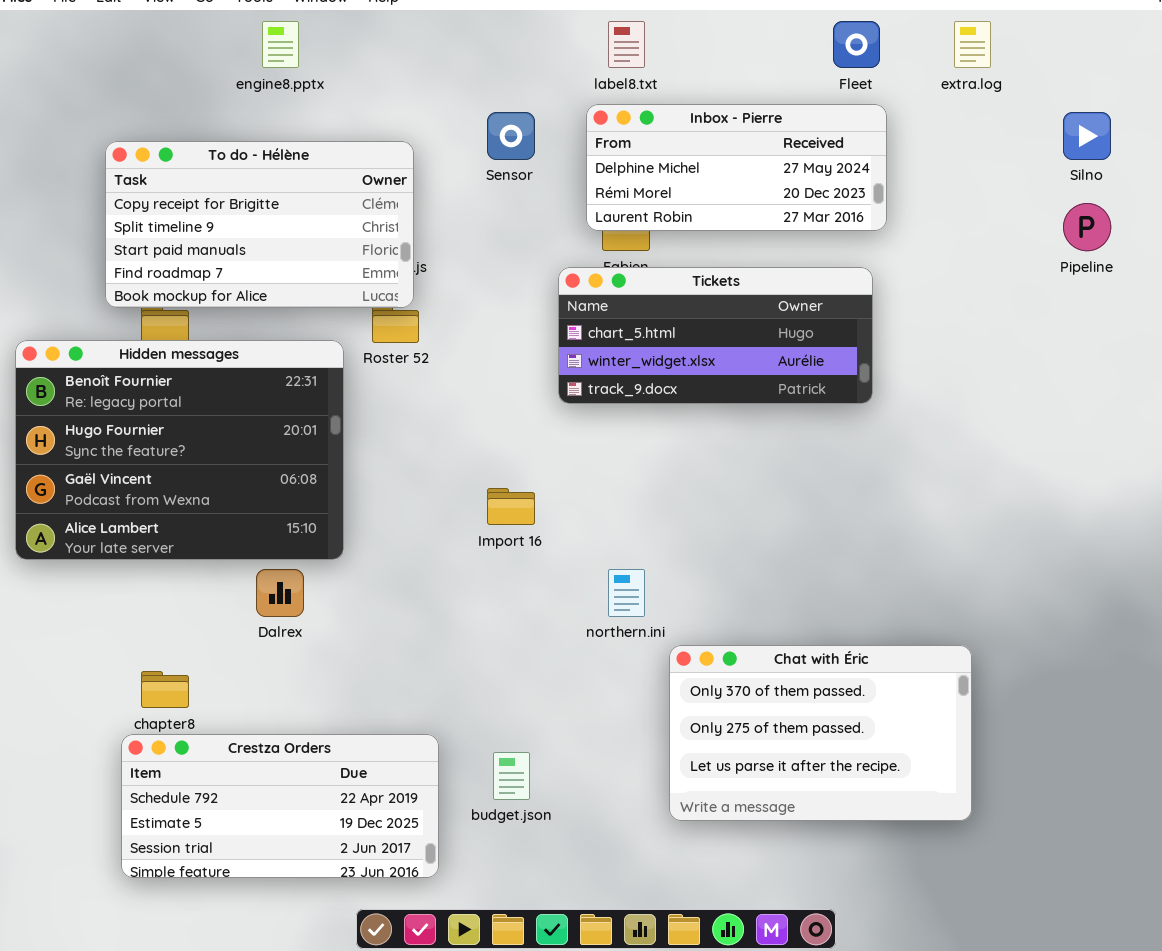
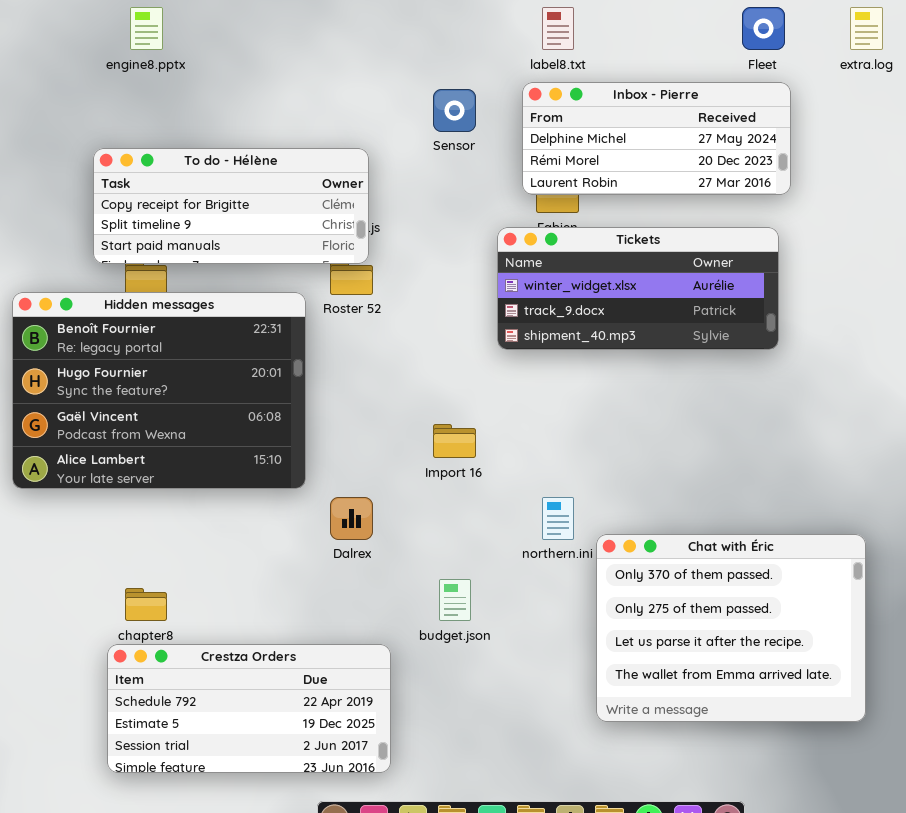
engine8.pptx: [262,21,299,68] -> [130,7,163,50], moved
To do - Hélène: [105,141,414,308] -> [93,148,369,264], resized
Tickets: [558,267,873,404] -> [497,227,779,350], scrolled down 1 row
Dalrex: [256,569,304,617] -> [330,497,373,540], moved
Chat with Éric: [669,645,972,821] -> [596,534,866,722], resized
budget.json: [493,752,530,800] -> [439,579,471,621], moved

